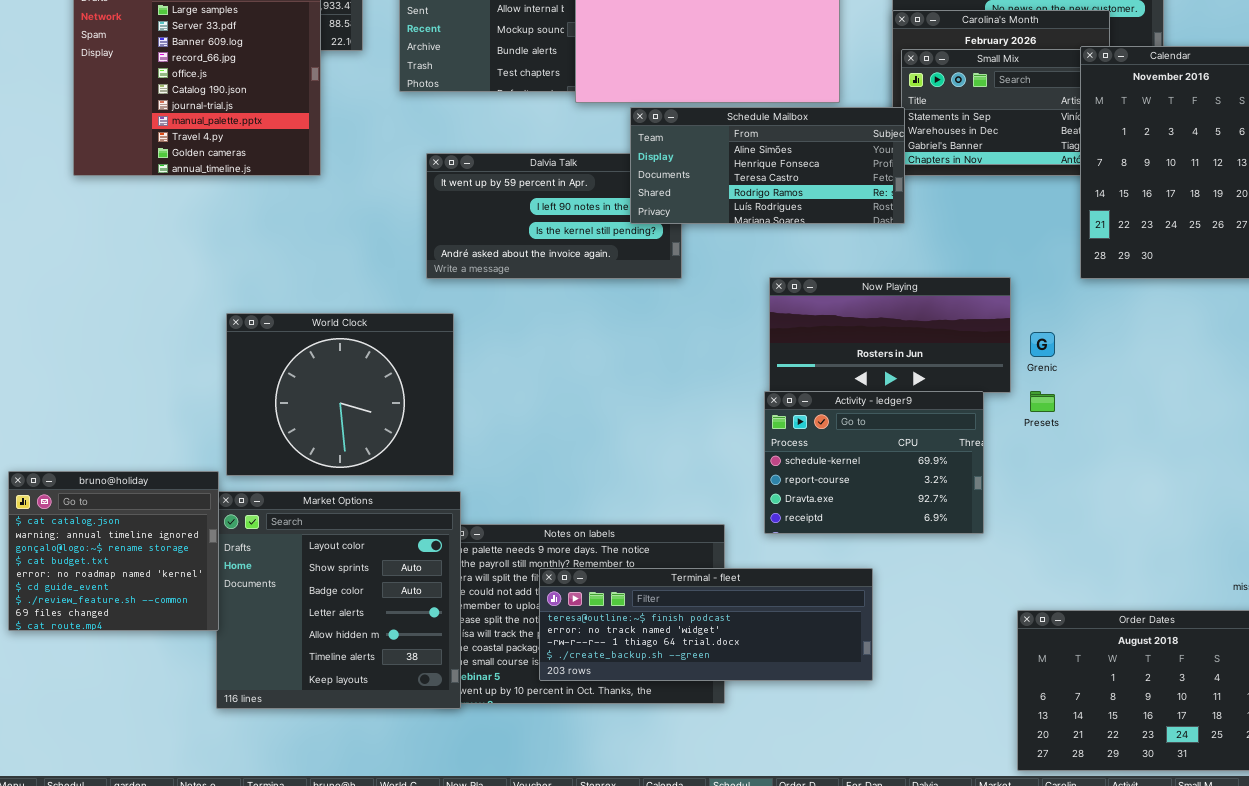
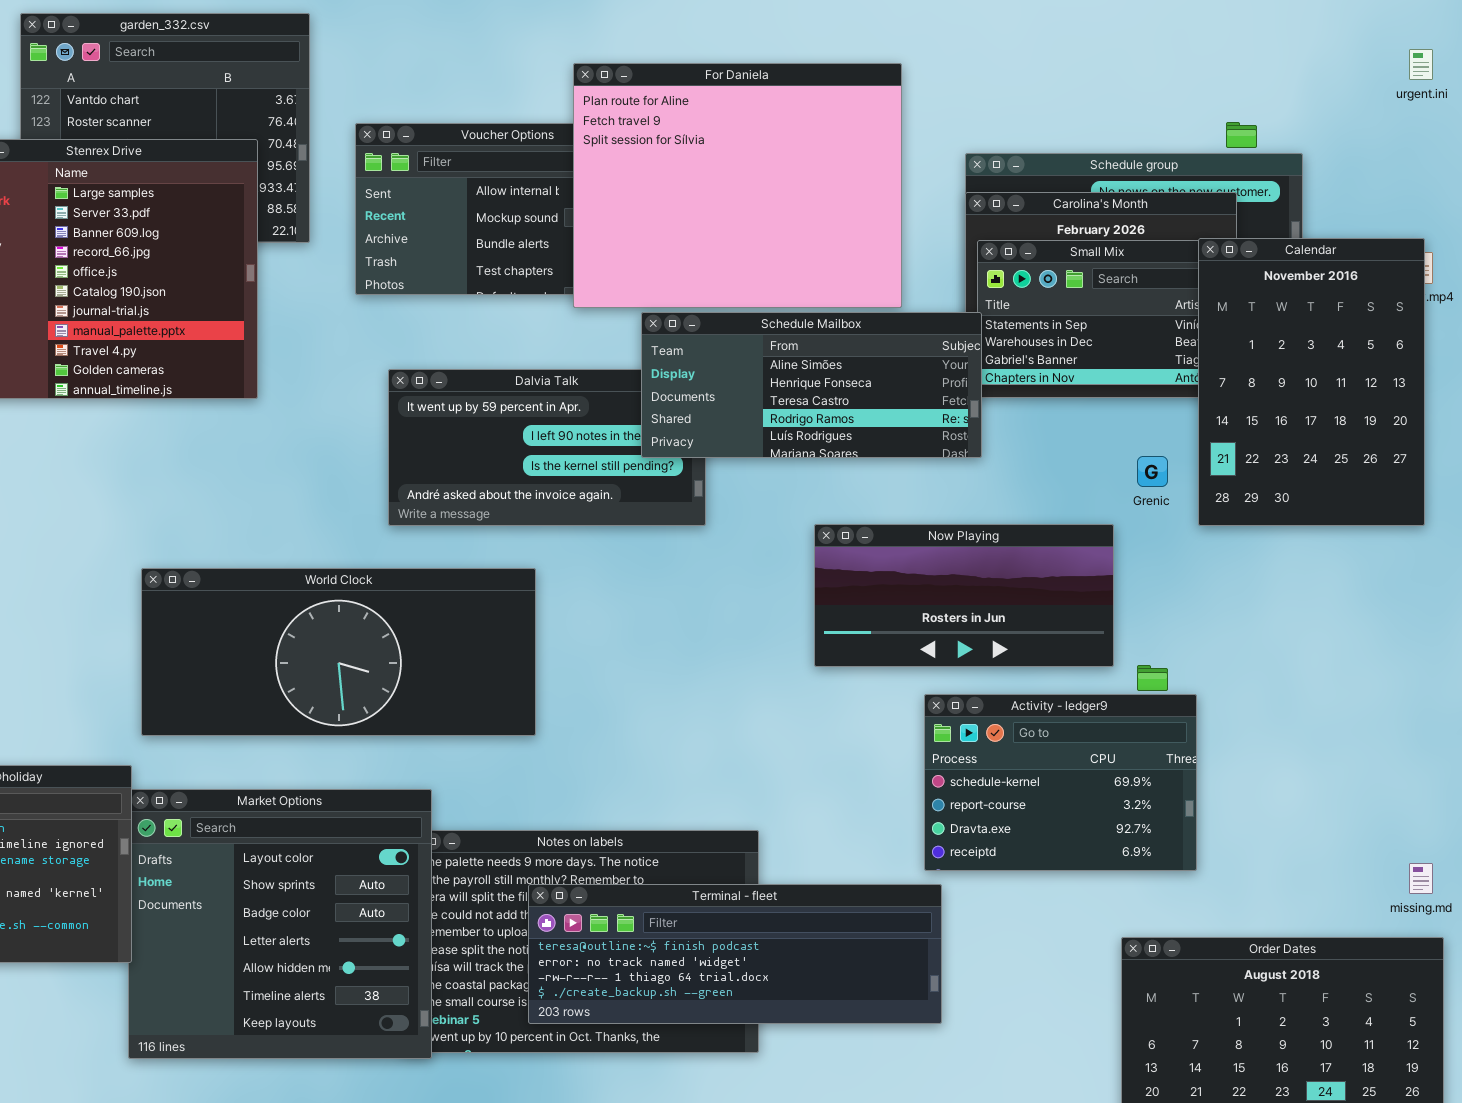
World Clock: [226,313,454,476] -> [141,568,536,736], resized
Grenic: [1030,332,1055,357] -> [1137,456,1168,487], moved
Activity - ledger9: [764,391,984,534] -> [924,694,1197,871], moved

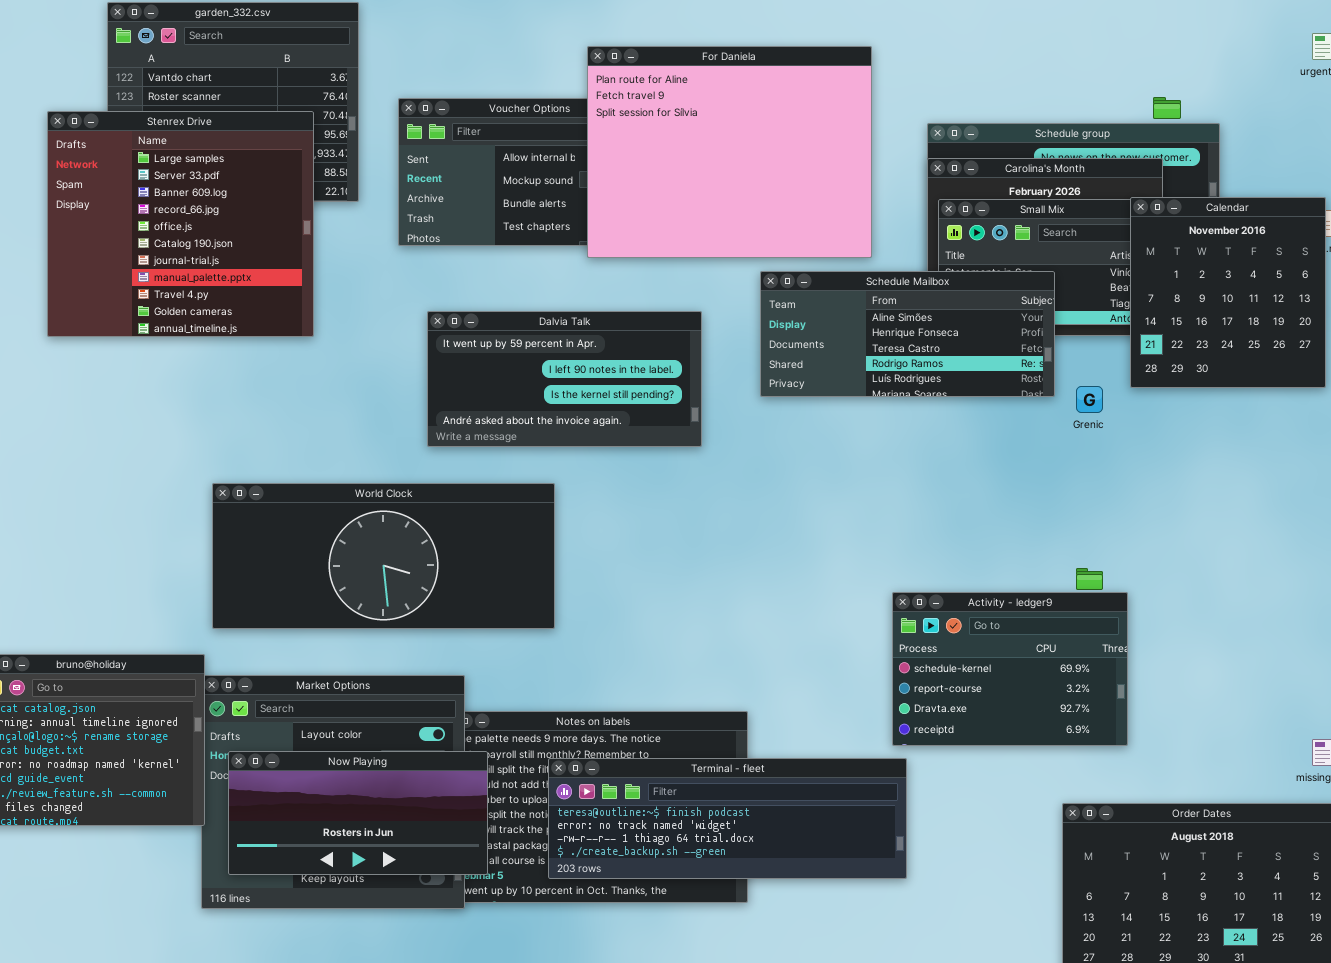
Calendar: [1198,238,1425,526] -> [1130,197,1326,388], resized
Schedule Mailbox: [641,312,982,458] -> [760,271,1055,397], moved
Now Playing: [814,524,1114,667] -> [228,751,488,875], moved

